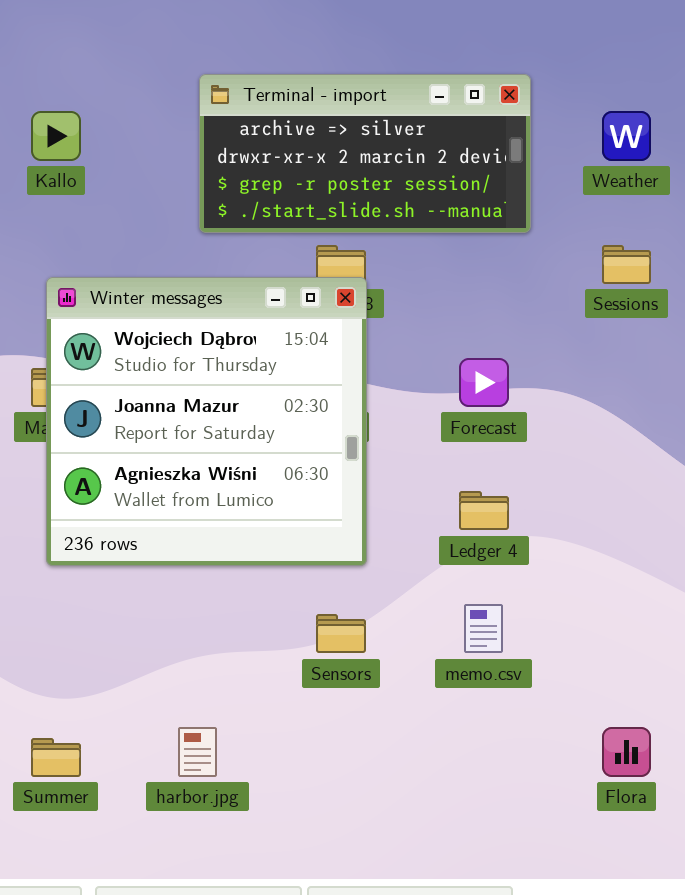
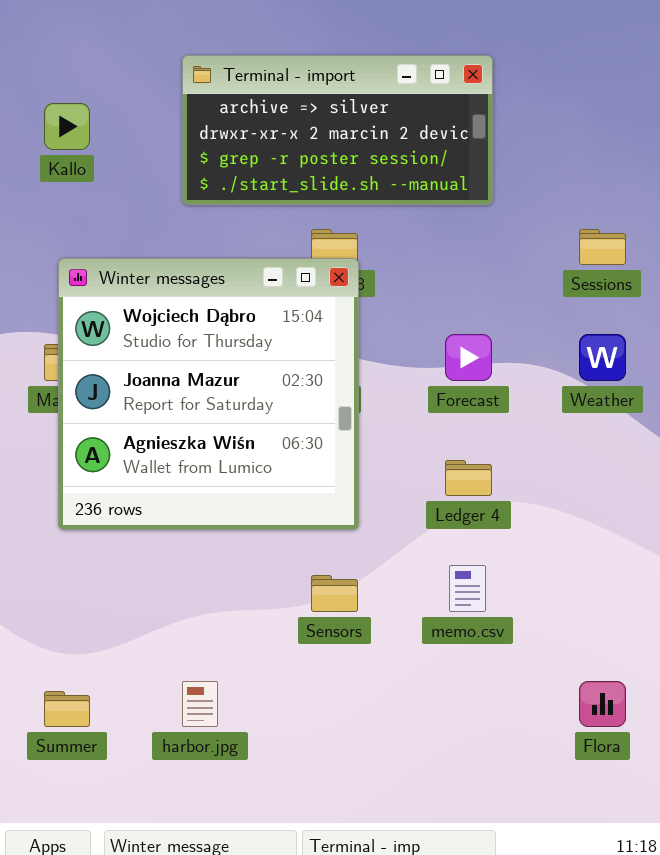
Terminal - import: [199,74,531,233] -> [182,55,493,205], moved
Weather: [602,111,651,161] -> [579,334,626,381], moved

